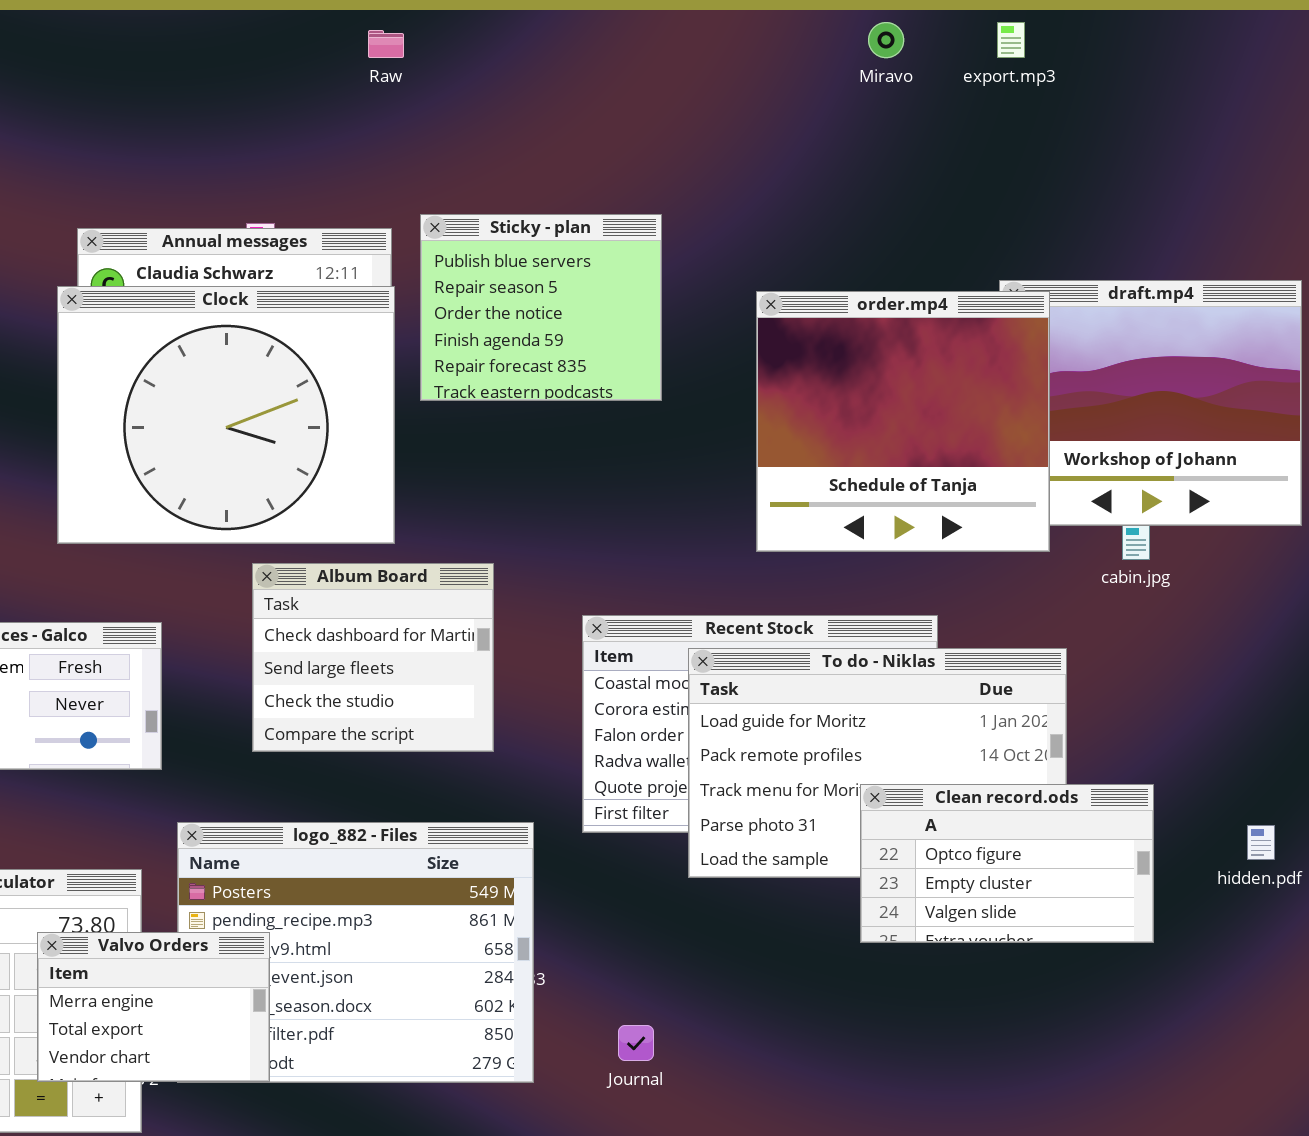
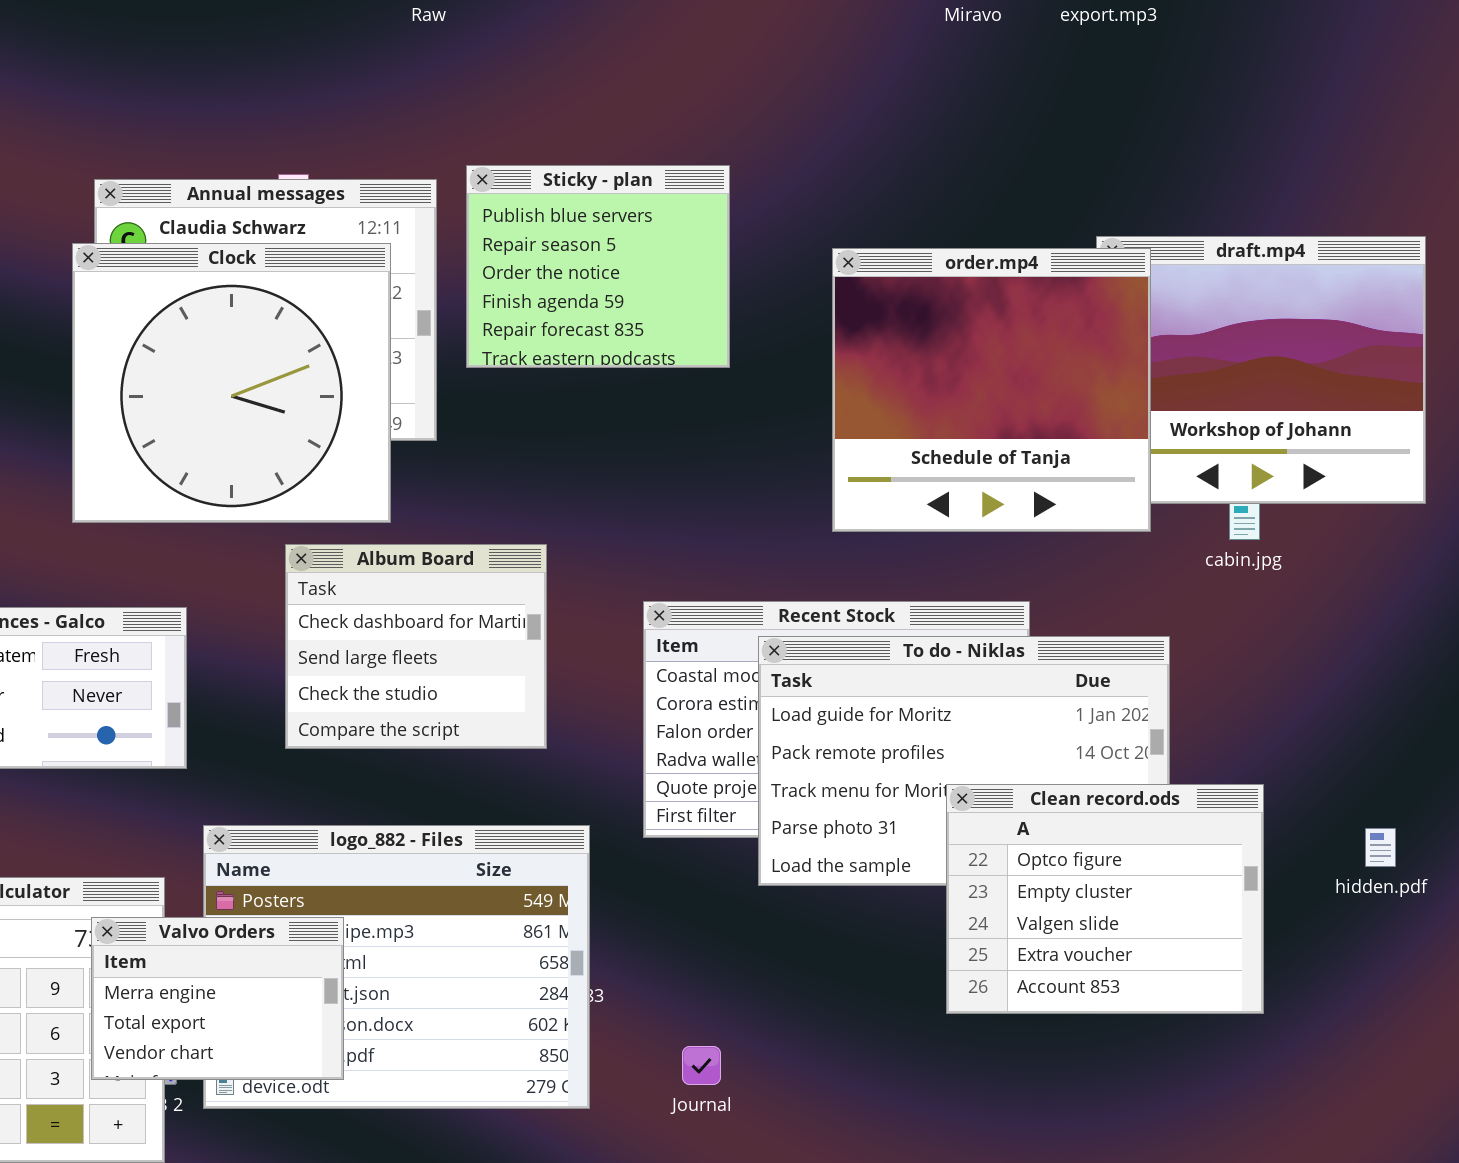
Clock: [57,286,395,544] -> [72,243,391,523], resized
Clean record.ods: [860,784,1154,943] -> [946,784,1264,1014], resized
Valvo Orders: [37,932,270,1082] -> [91,917,344,1080], moved

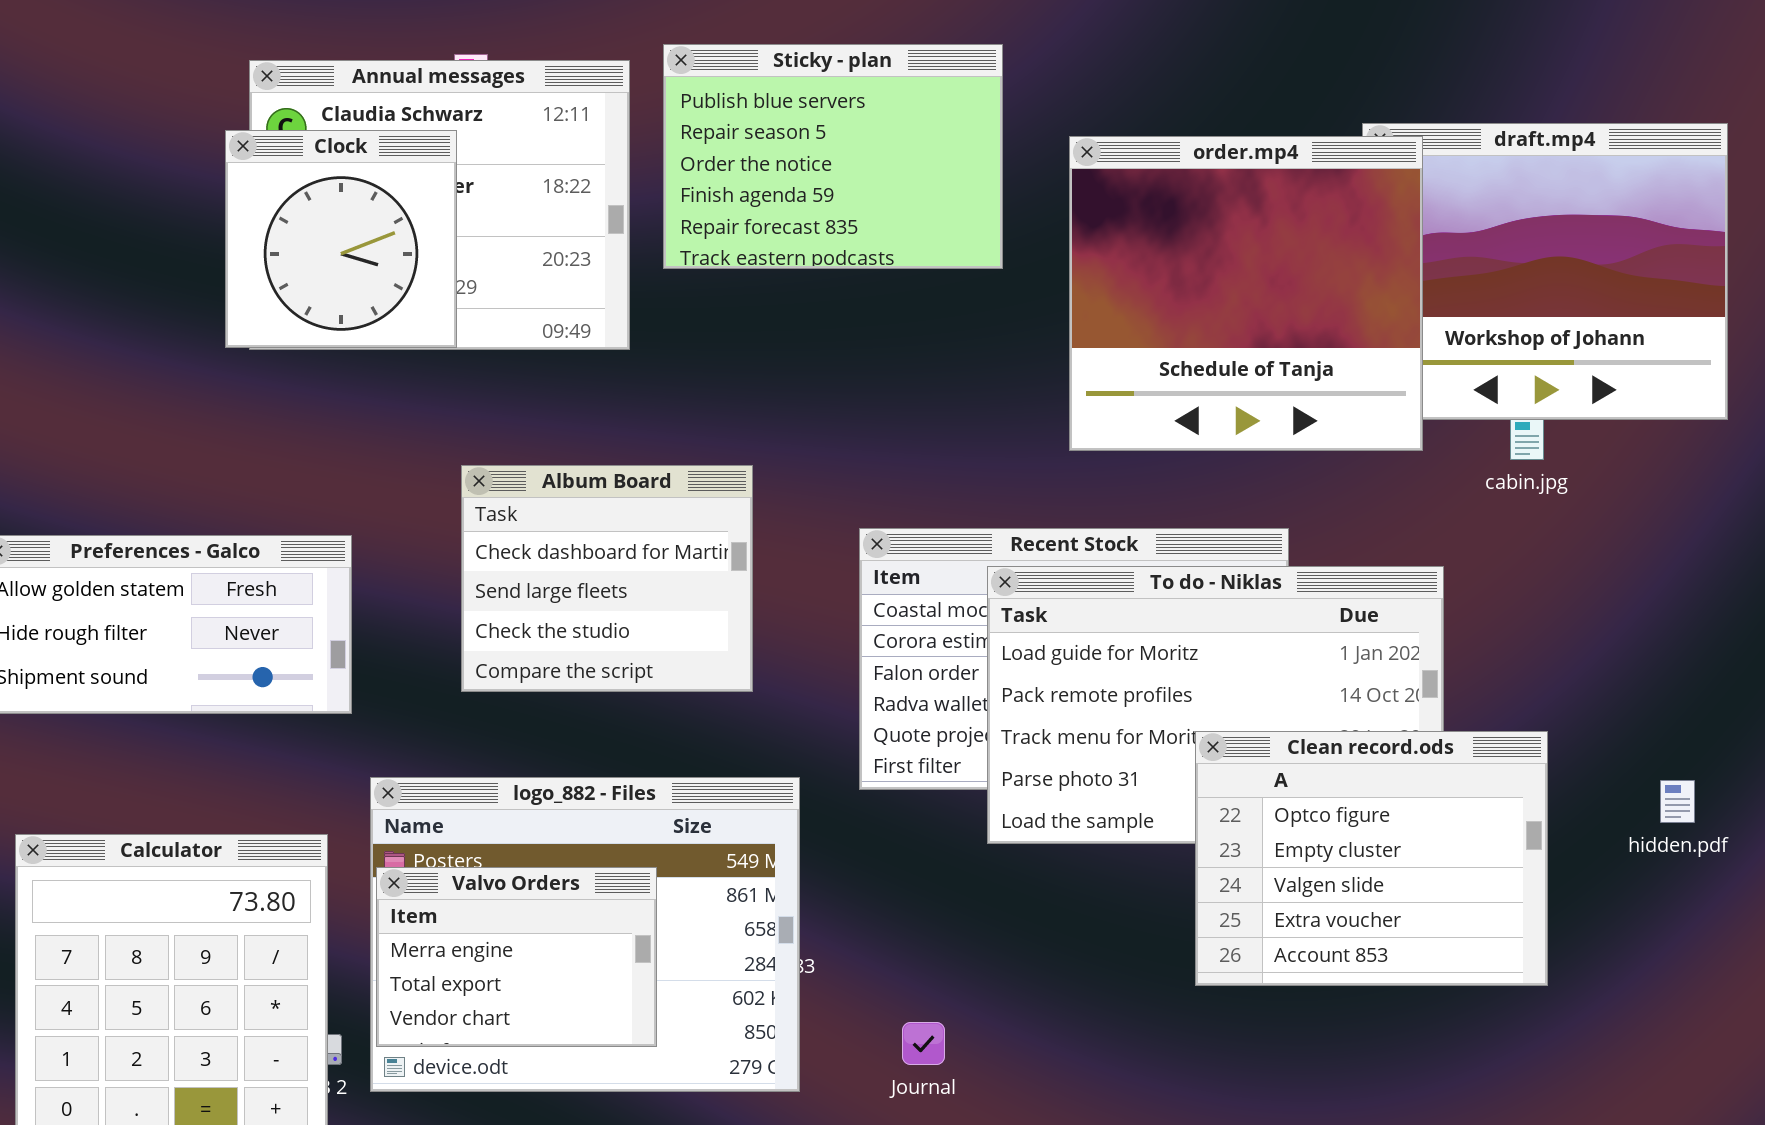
Sticky - plan: [466,165,730,368] -> [663,44,1003,269], resized
Clock: [72,243,391,523] -> [225,130,457,348], resized
Valvo Orders: [91,917,344,1080] -> [376,867,657,1047], moved

